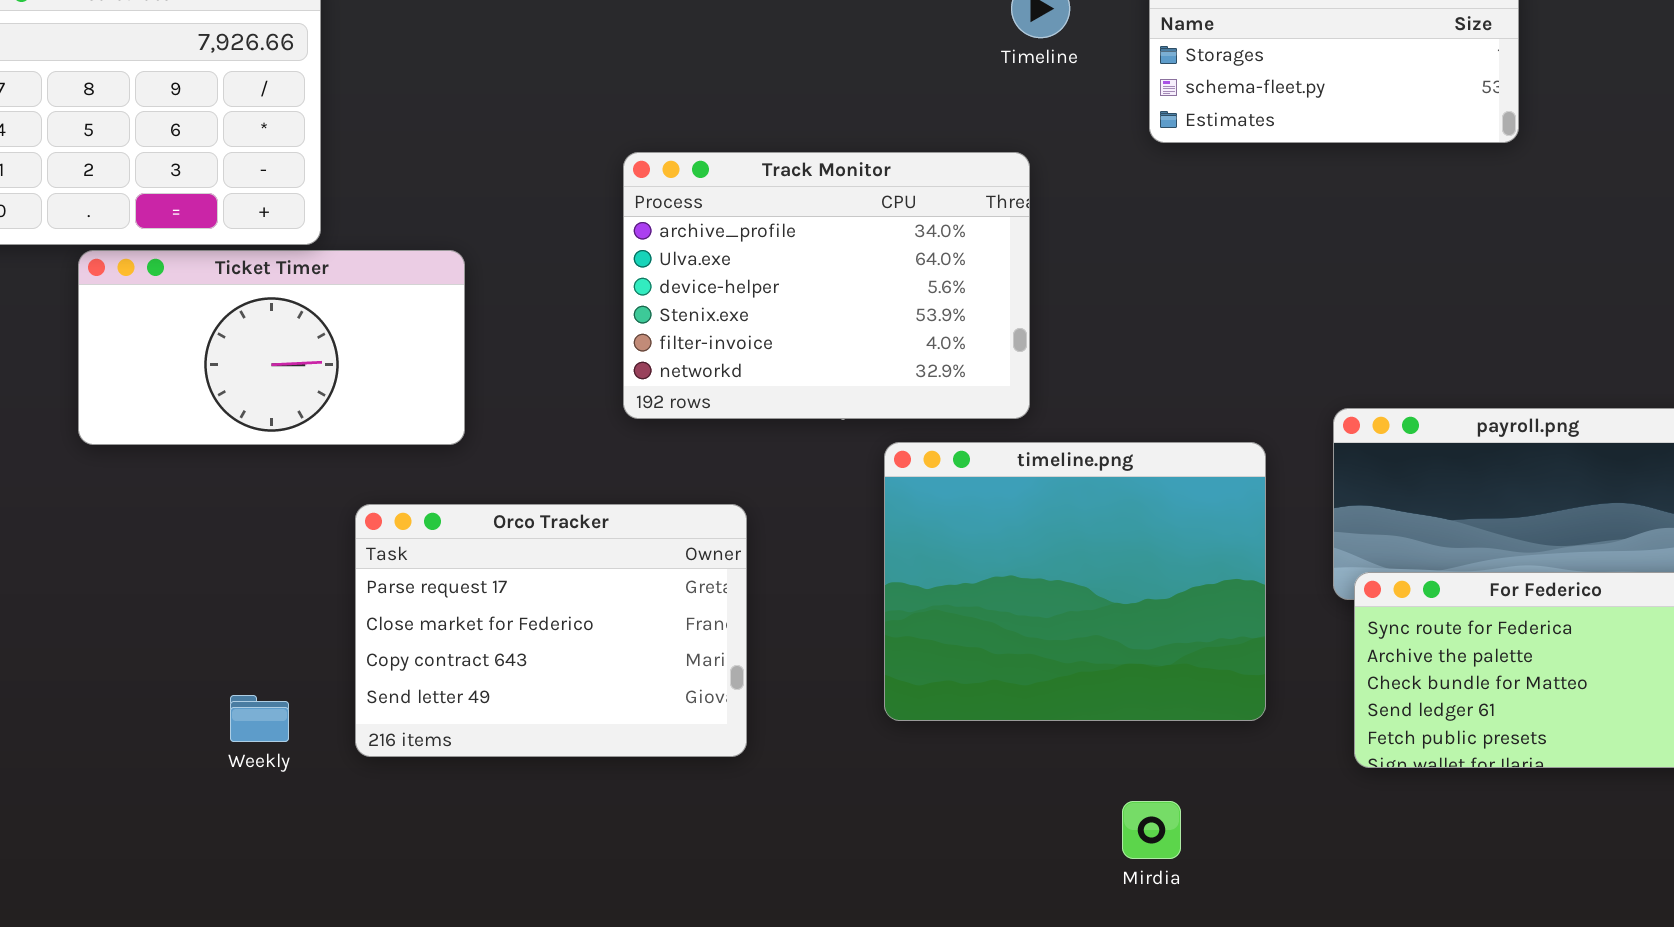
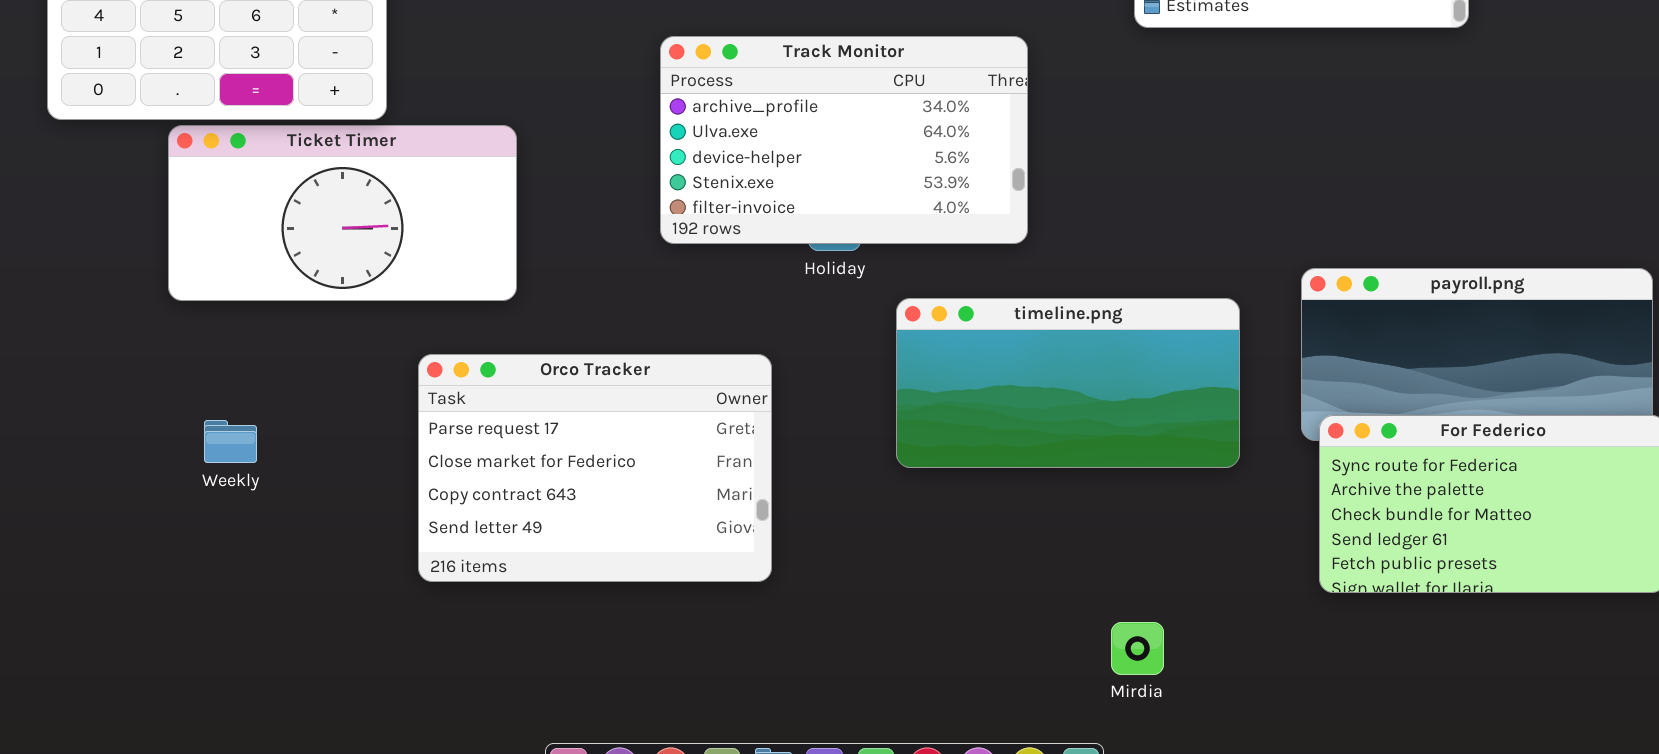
Track Monitor: [623,152,1030,419] -> [660,36,1028,244], resized
timeline.png: [884,442,1266,721] -> [896,298,1240,468], resized
Weekly: [230,695,289,742] -> [204,420,257,463], moved

